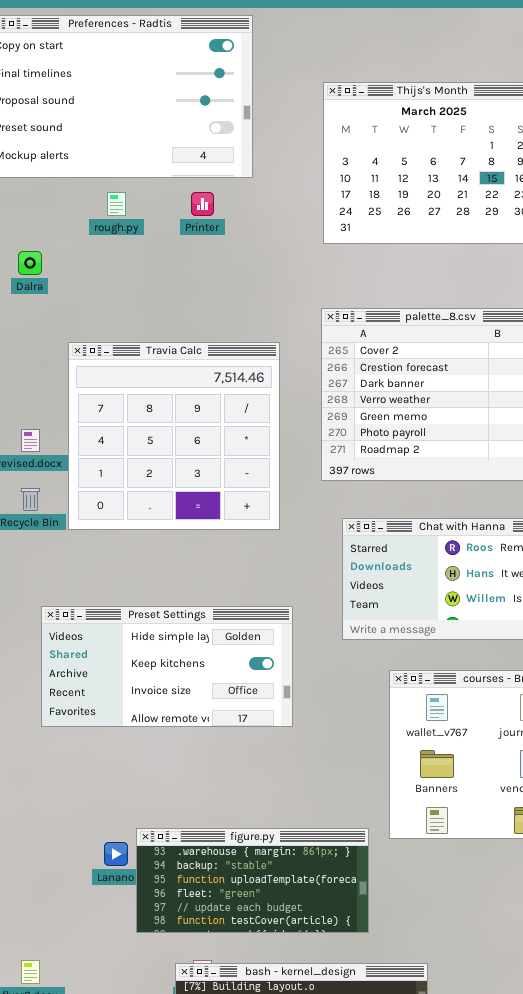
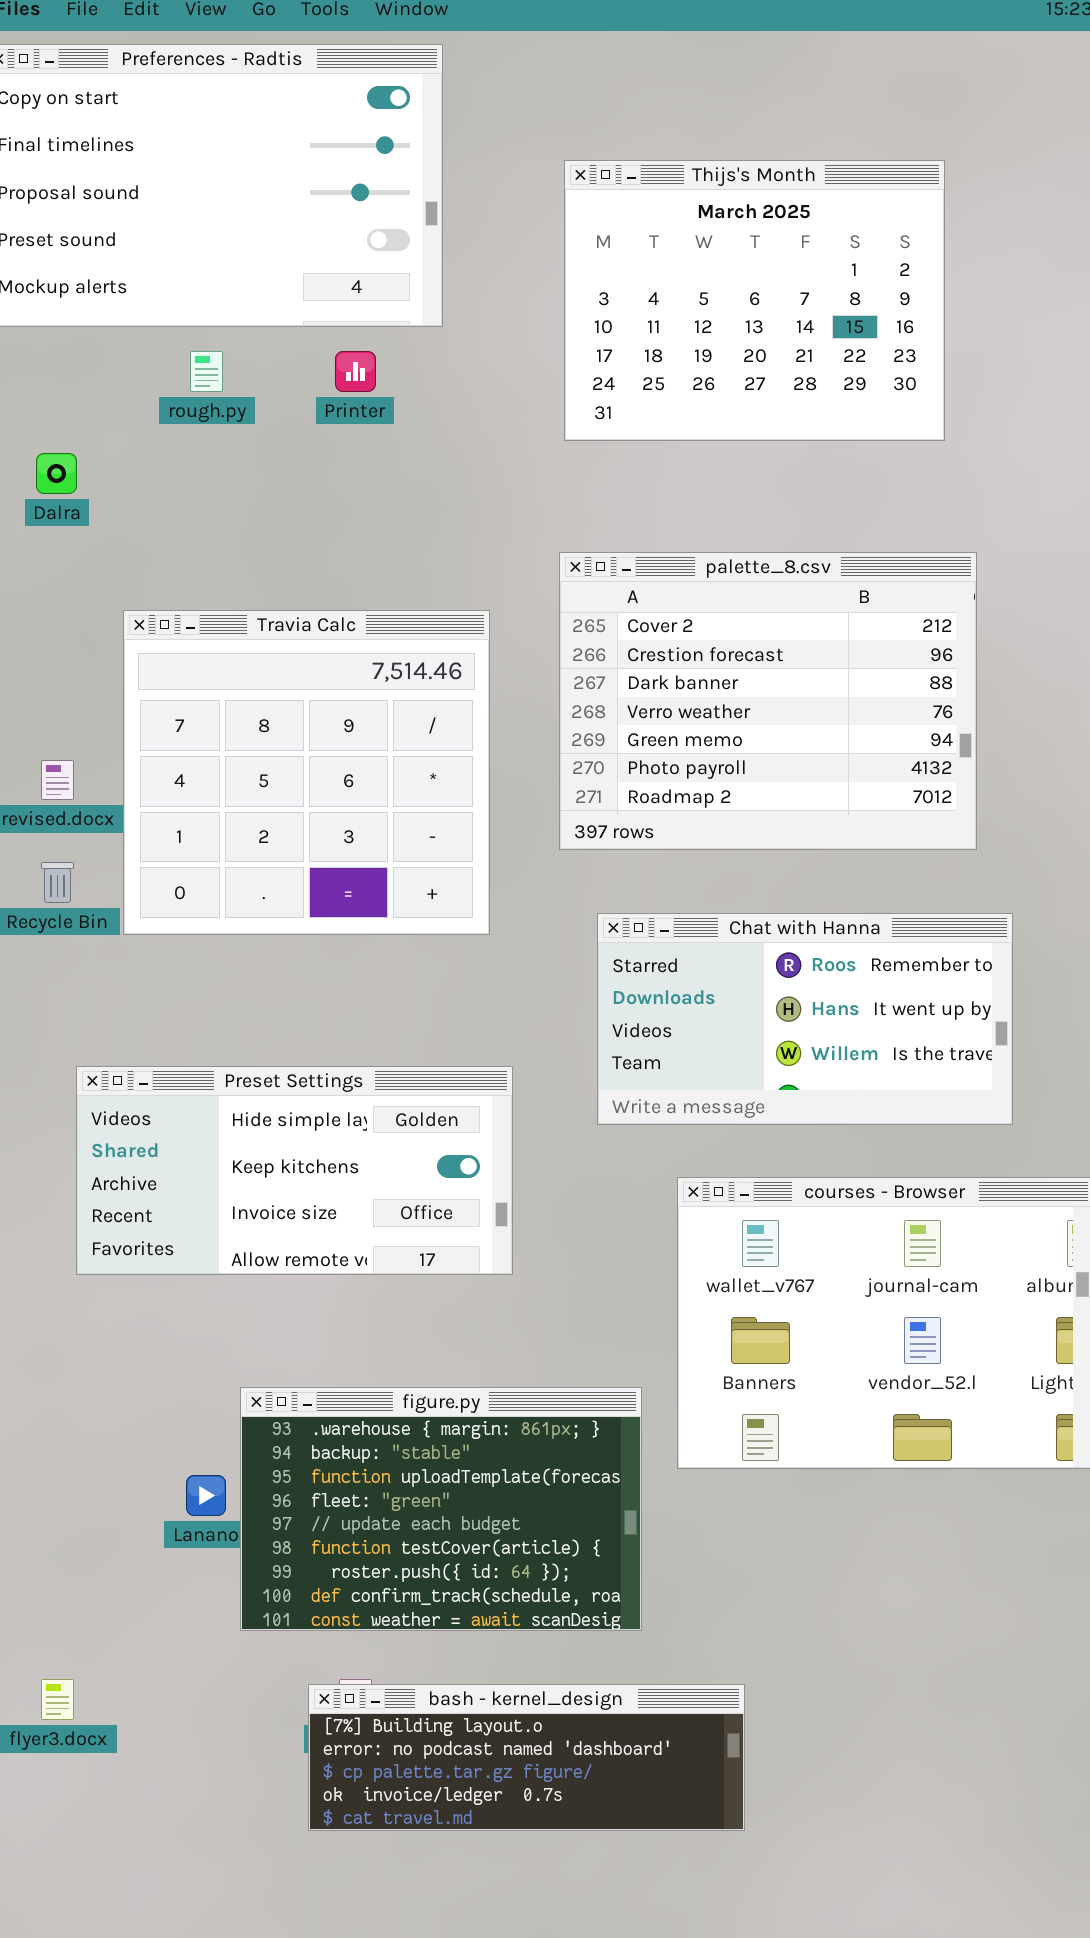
figure.py: [136,828,369,933] -> [240,1387,642,1631], resized

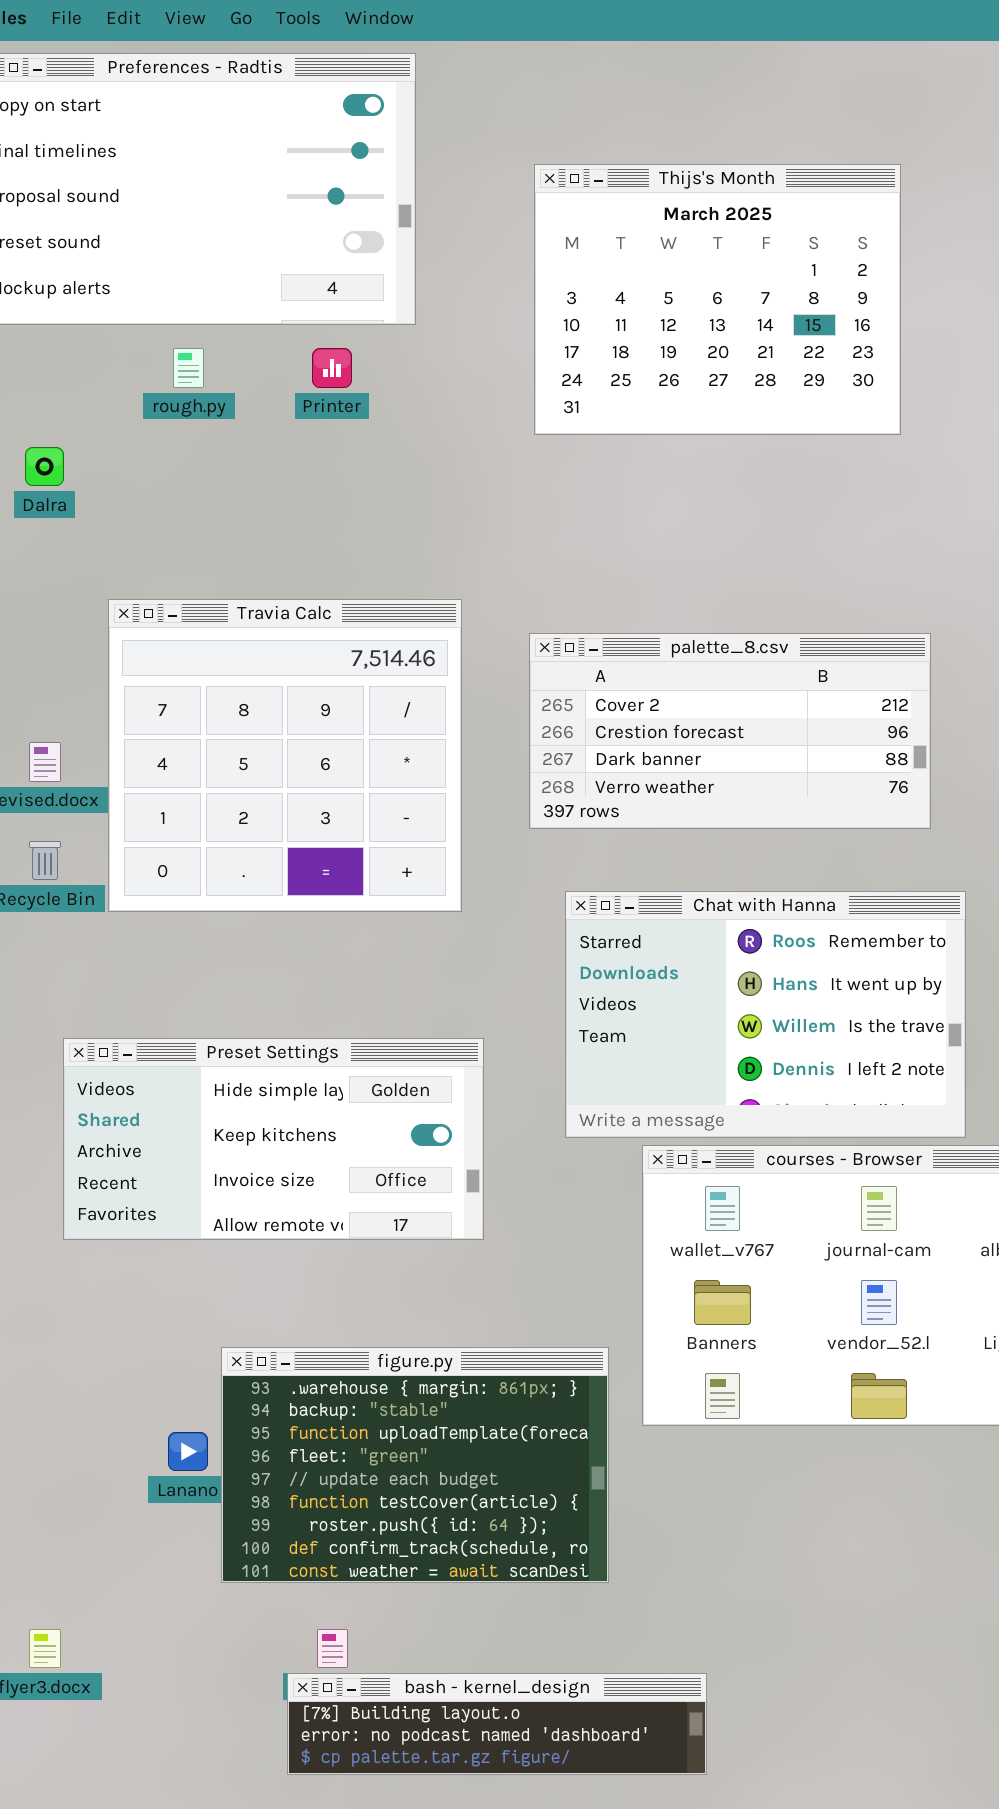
palette_8.csv: [559,552,977,850] -> [529,633,931,829], resized
Chat with Hanna: [597,913,1013,1125] -> [565,891,966,1138], resized
bash - kernel_design: [308,1684,745,1831] -> [287,1673,707,1775], resized

